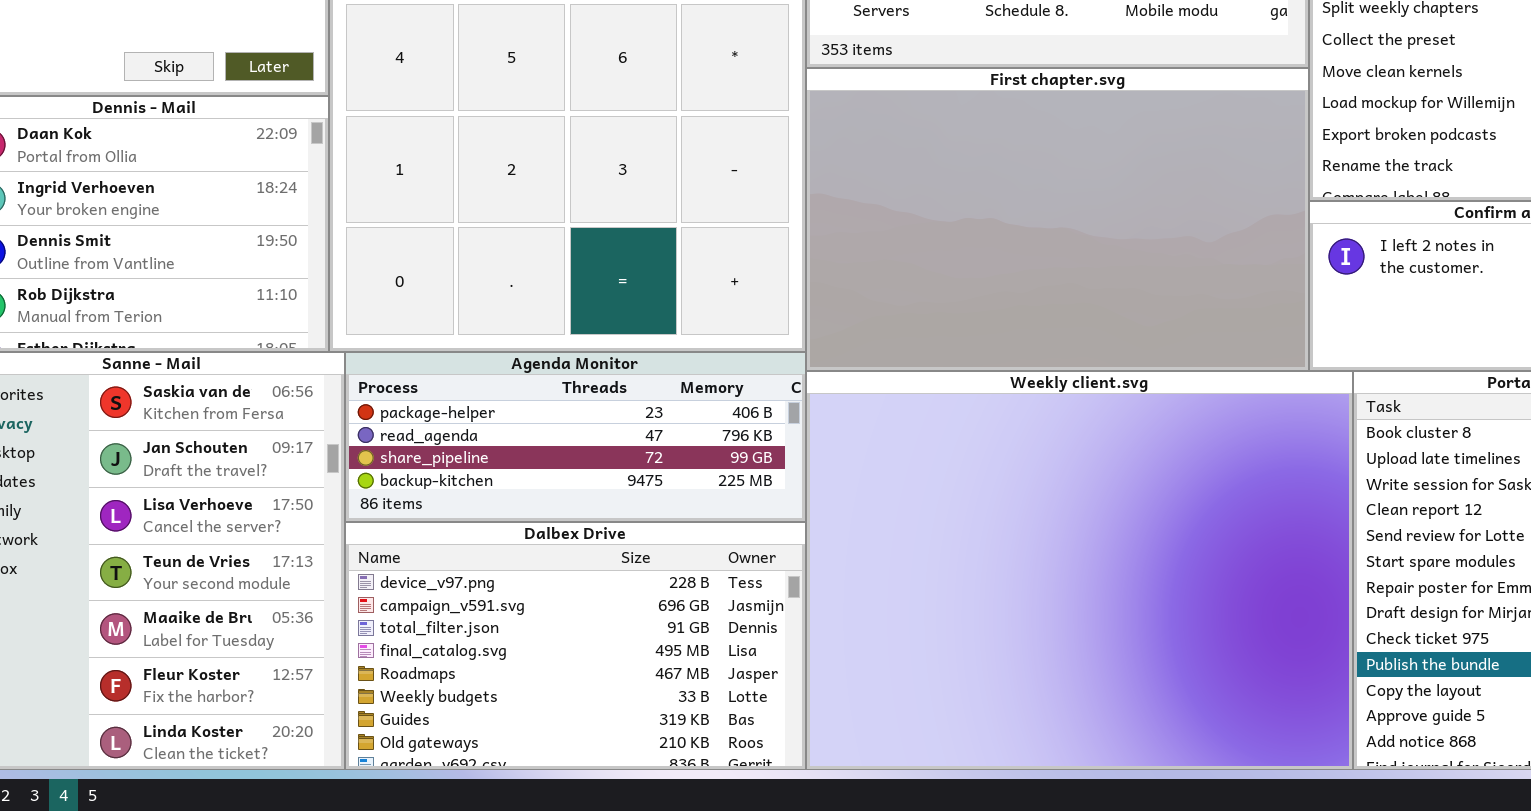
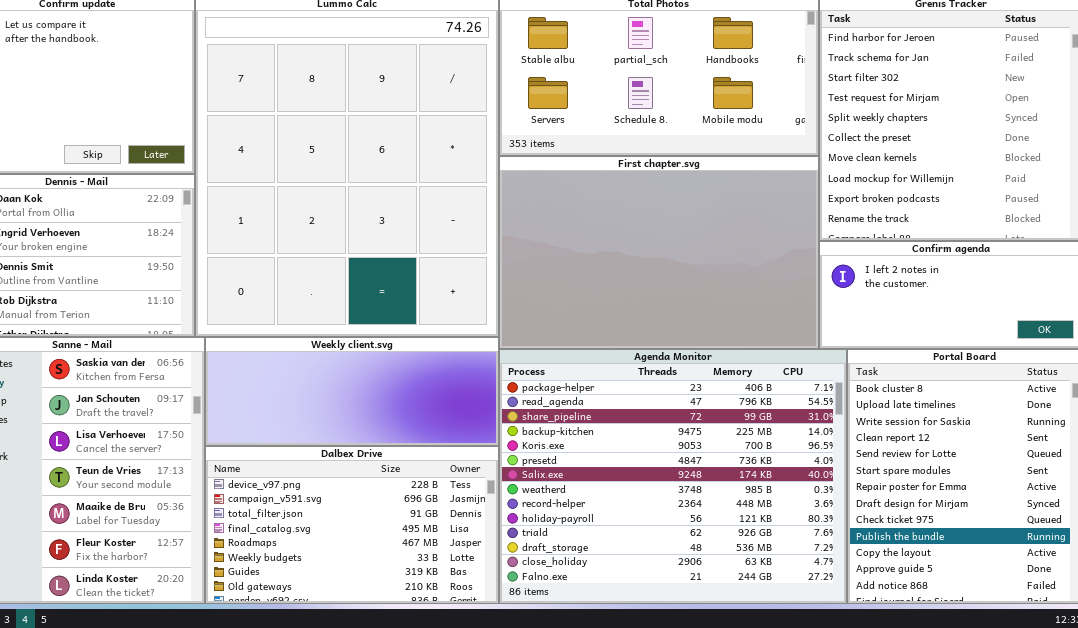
Agenda Monitor: [345,352,806,522] -> [499,349,847,604], moved, resized
Weekly client.svg: [806,371,1353,770] -> [205,337,499,446], moved, resized

